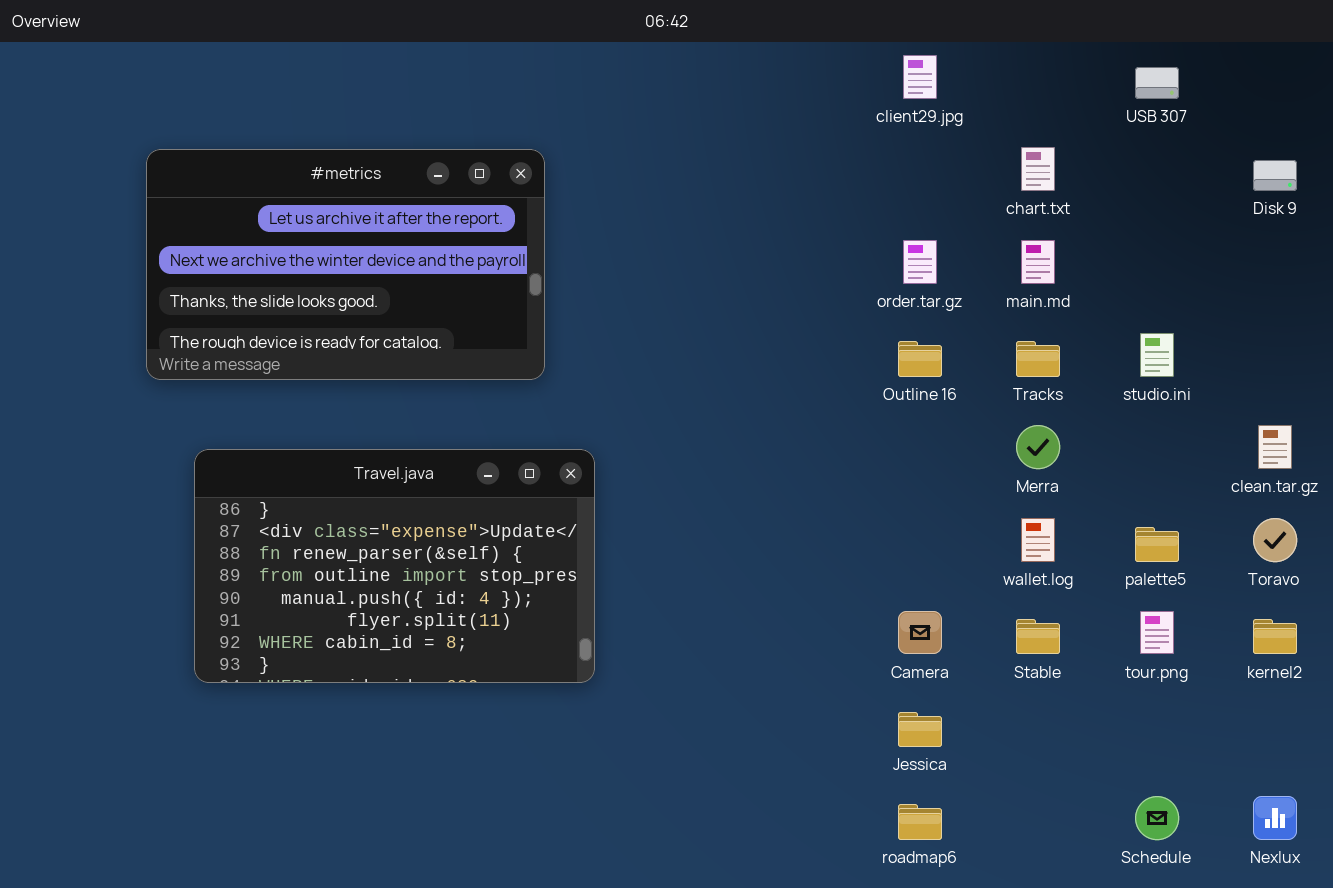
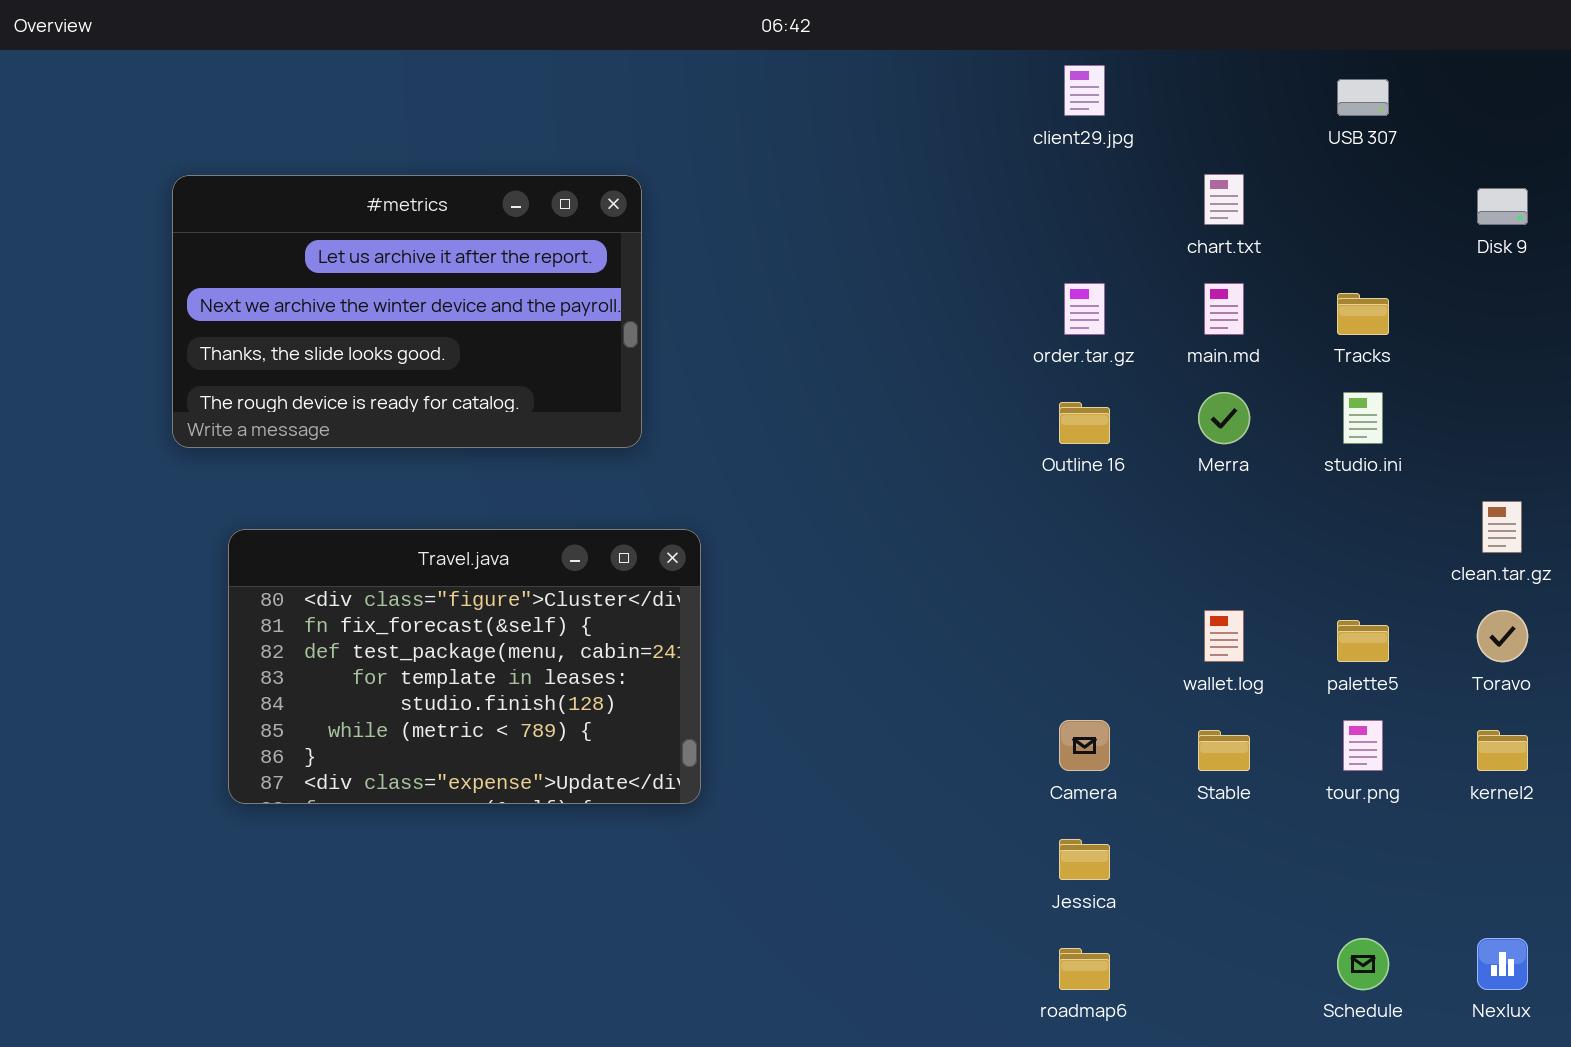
Tracks: [1016,341,1060,377] -> [1337,293,1389,335], moved
Merra: [1016,425,1060,469] -> [1198,392,1250,444], moved
Travel.java: [194,449,595,683] -> [228,529,701,804], scrolled up 6 rows

